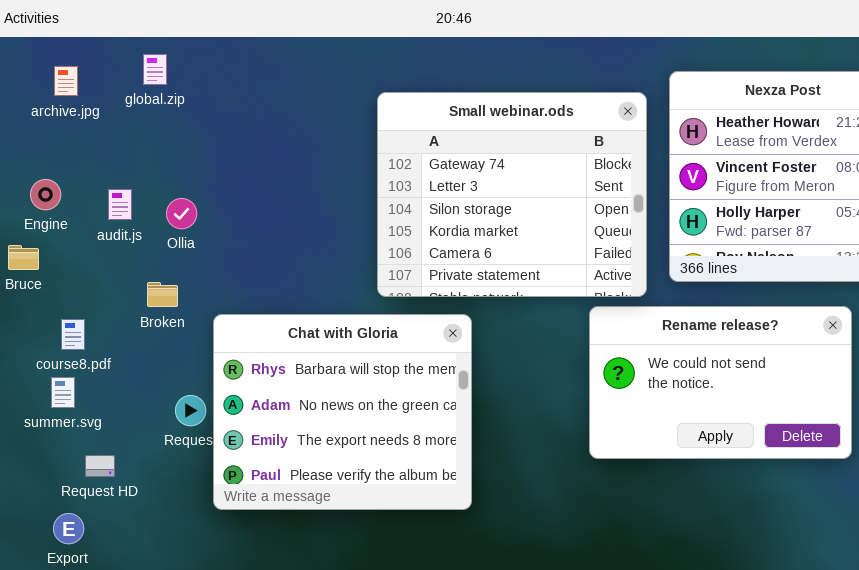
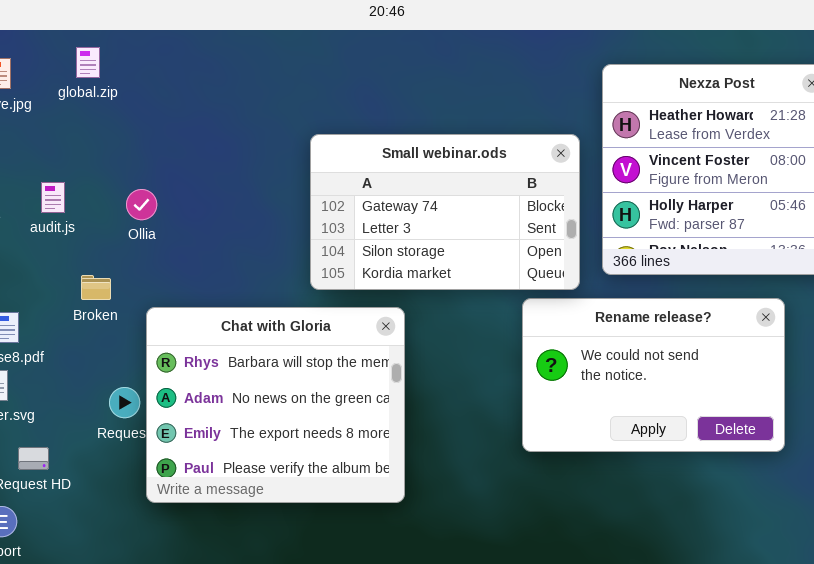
Small webinar.ods: [377,92,647,297] -> [310,134,580,290], resized
Ollia: [166,198,197,229] -> [126,189,157,220], moved

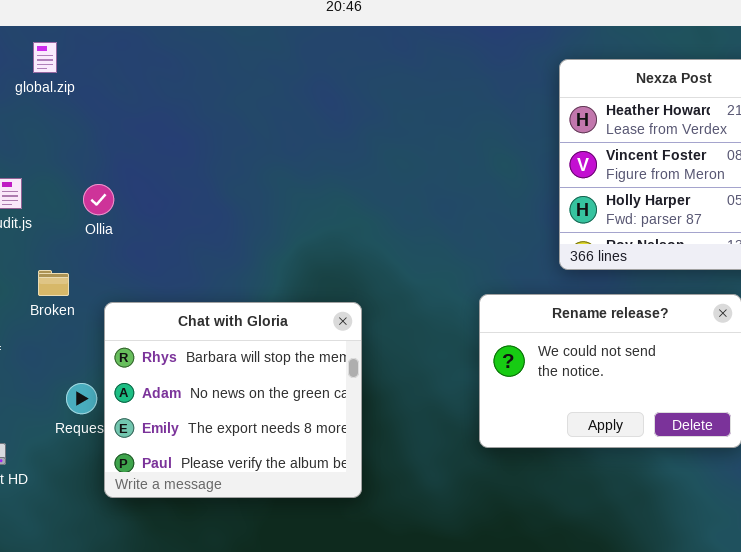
Small webinar.ods: [310,134,580,290] -> none, closed

